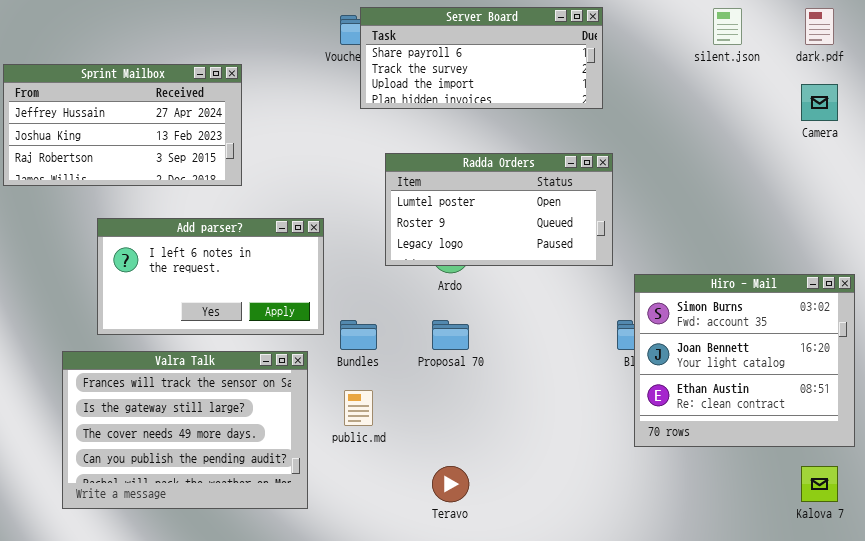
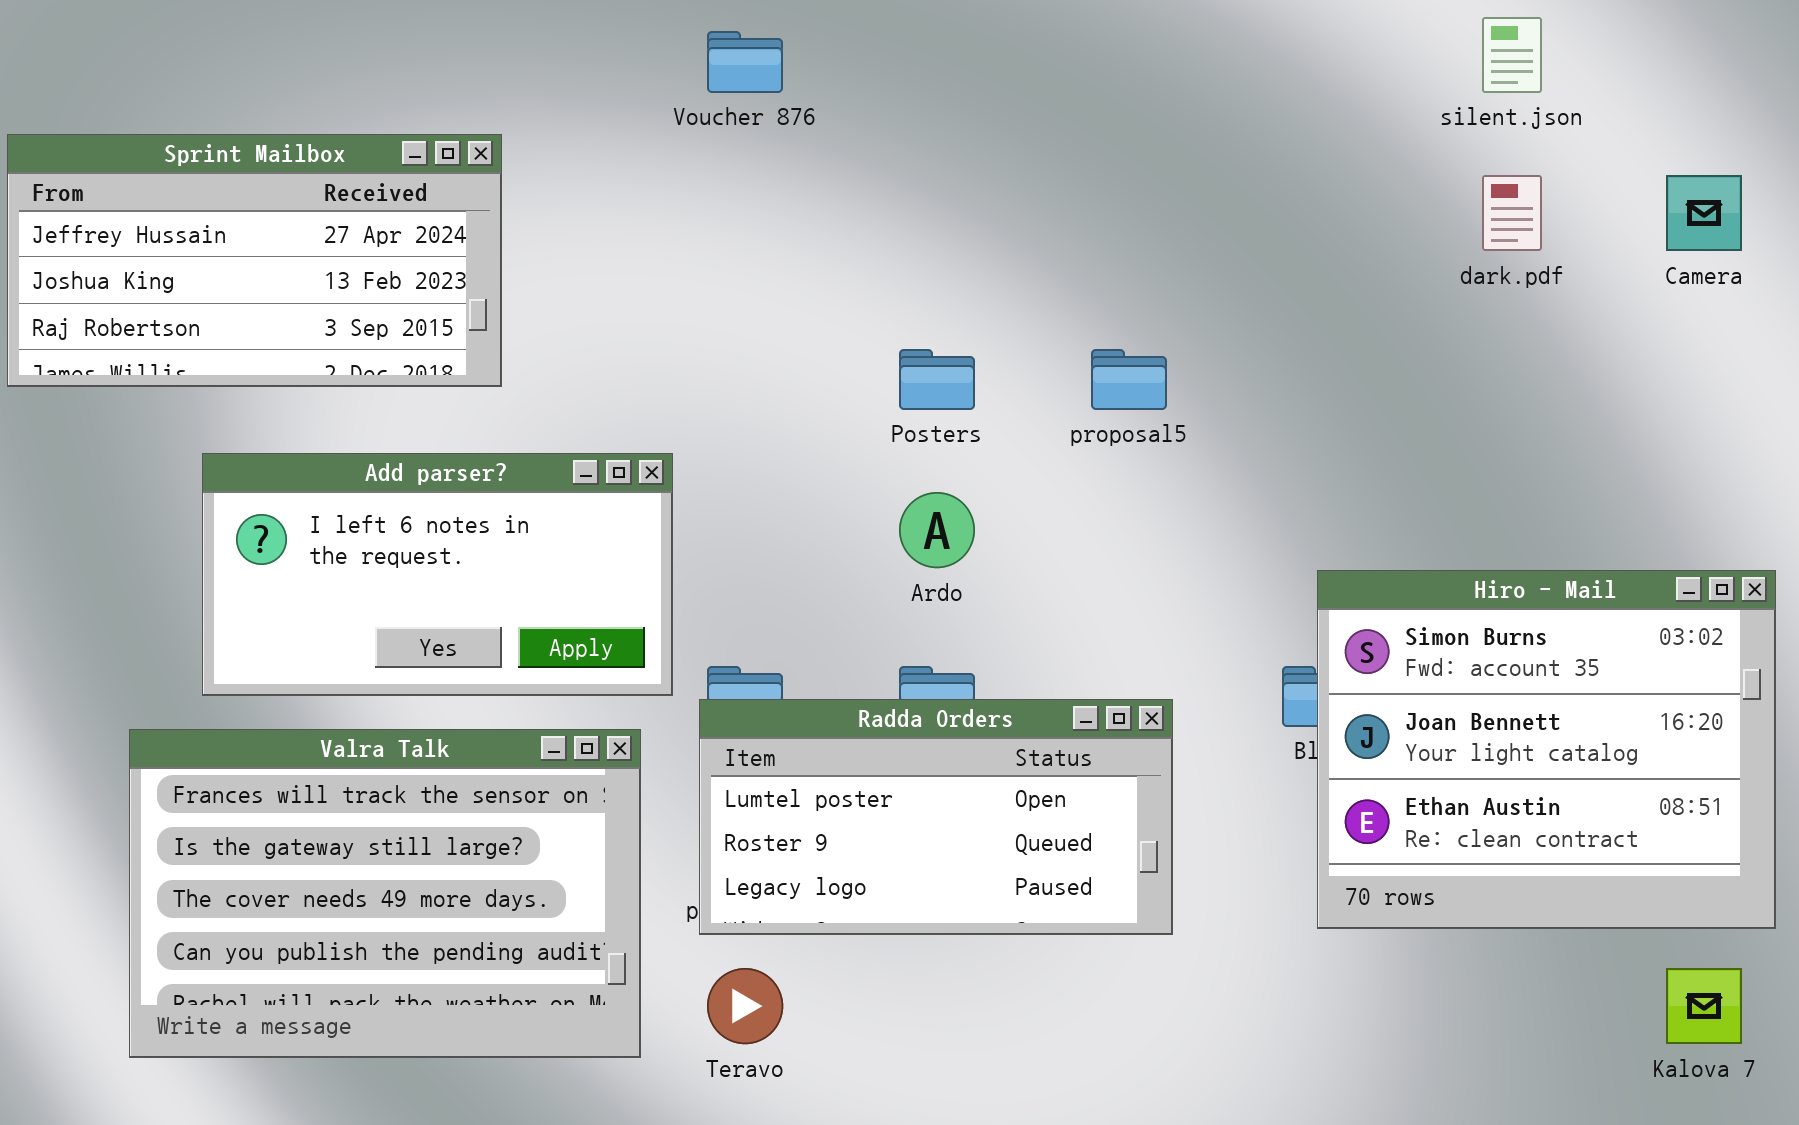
Server Board: [360,7,603,109] -> none, closed
dark.pdf: [805,8,834,45] -> [1482,175,1542,251], moved
Radda Orders: [385,153,613,266] -> [699,699,1173,935], moved
Teravo: [432,466,469,502] -> [707,968,783,1044], moved

